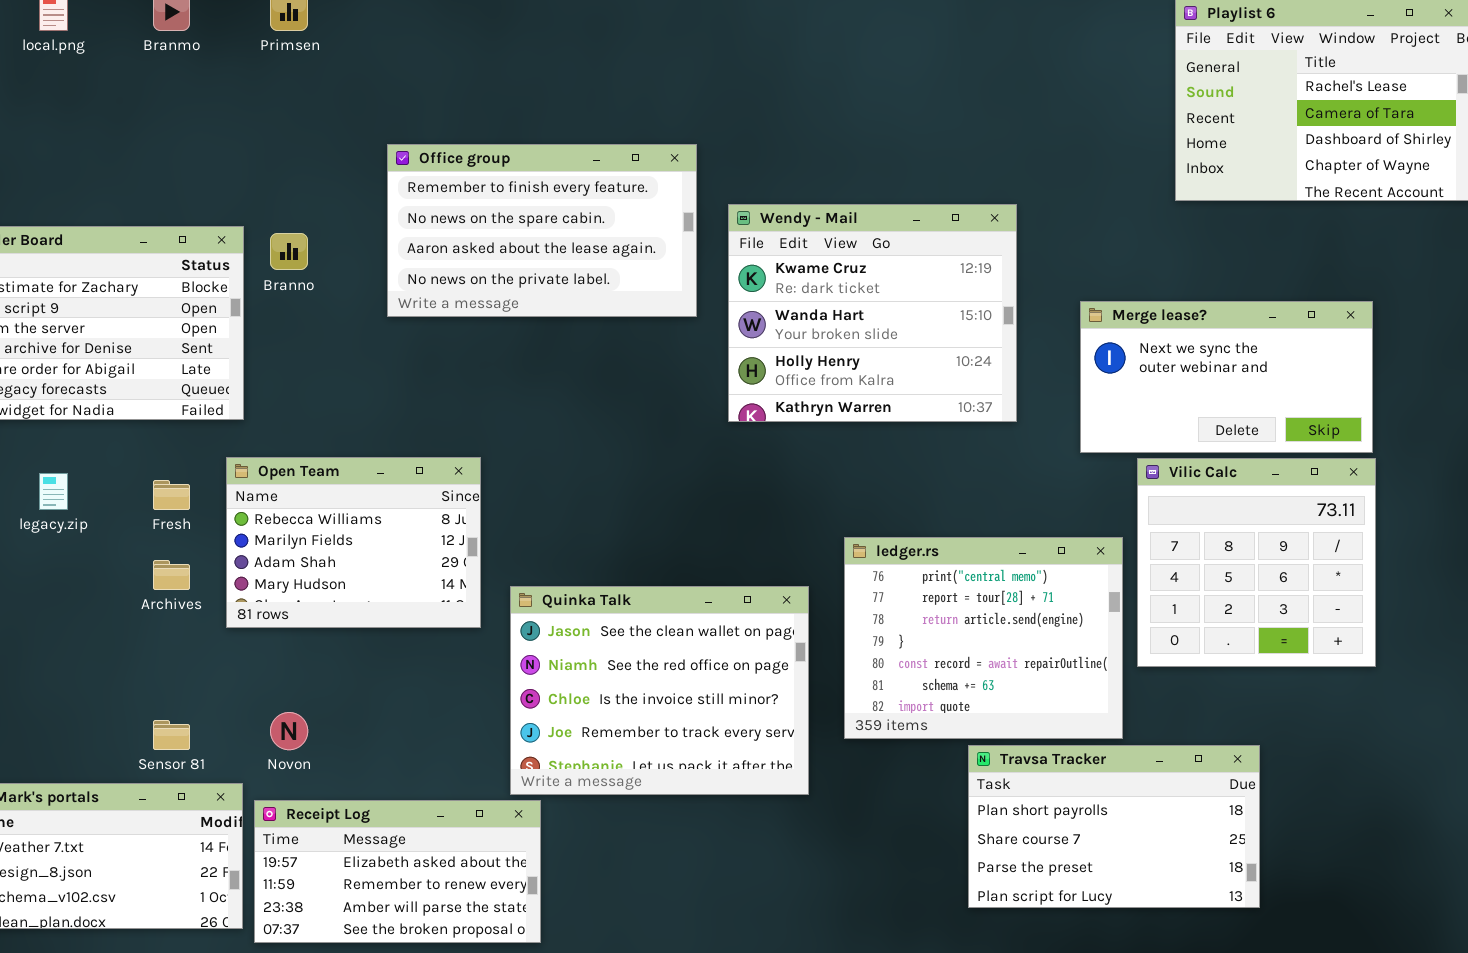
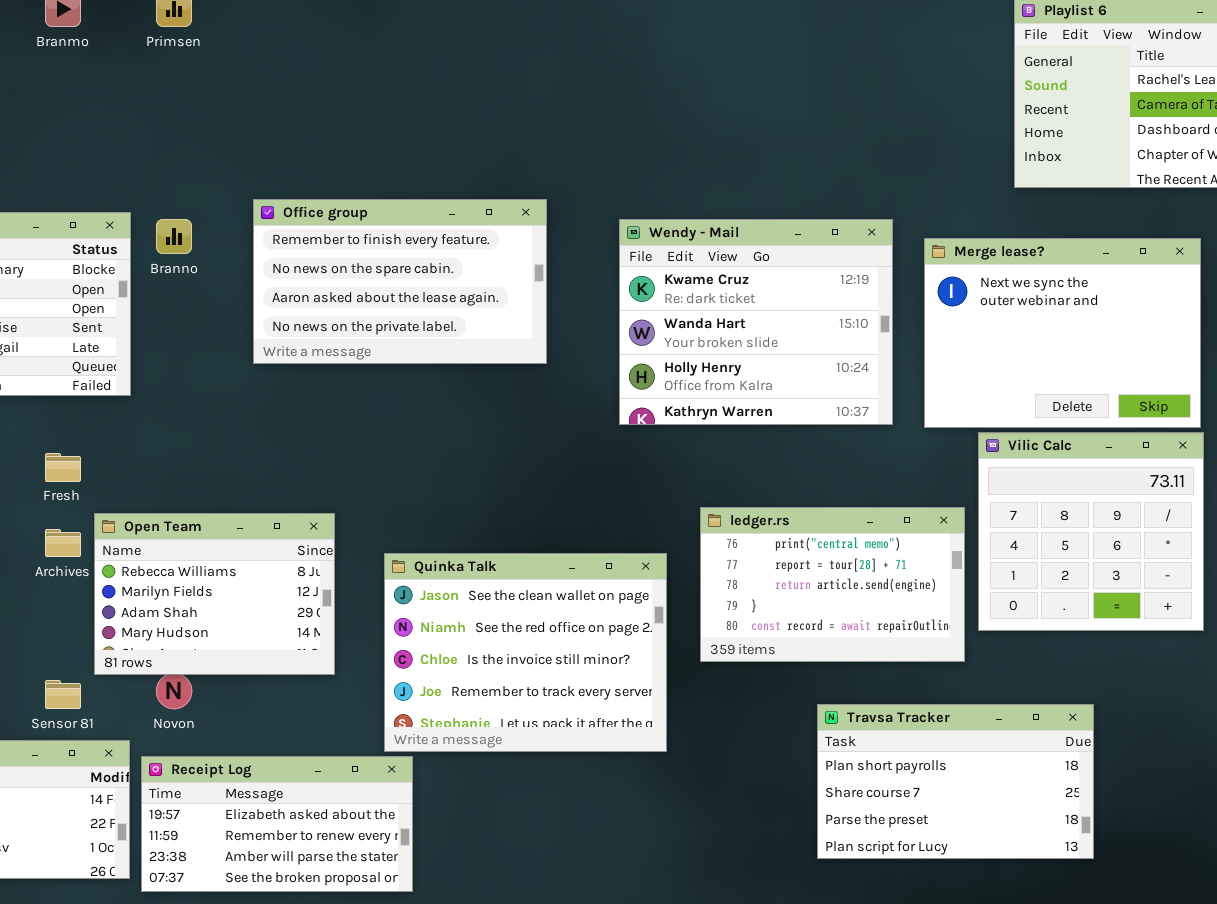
Office group: [387,144,697,317] -> [253,199,547,364], moved
Wendy - Mail: [728,204,1017,422] -> [619,219,893,425], moved
Merge lease?: [1080,301,1373,453] -> [924,238,1201,428], resized
Open Team: [226,457,481,628] -> [94,513,335,675], moved
ledger.rs: [844,537,1123,739] -> [700,507,965,662], resized

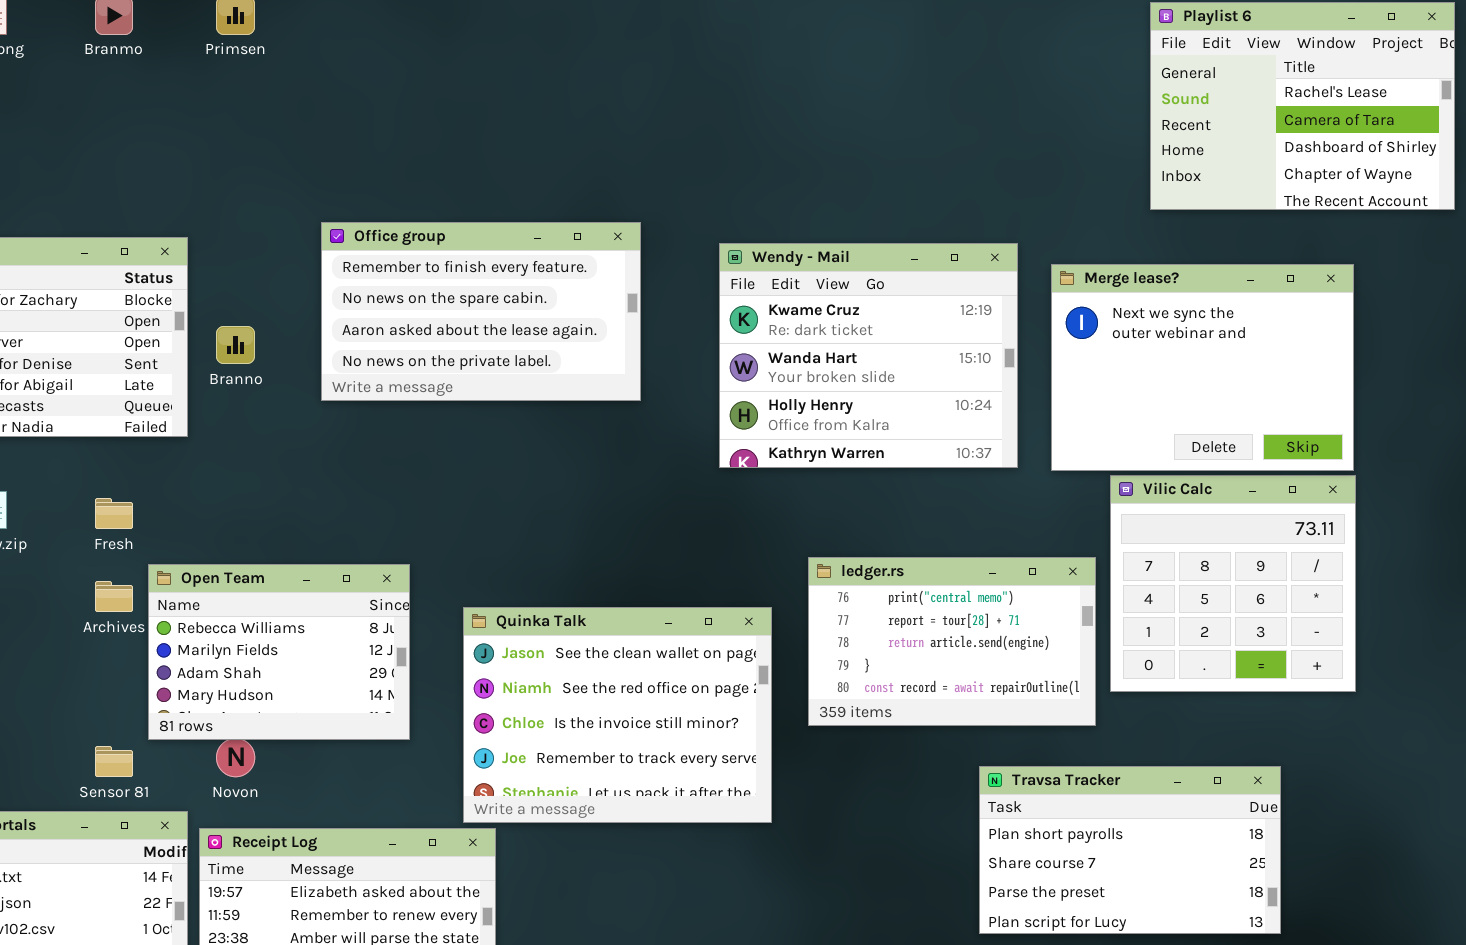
Branno: [156,219,192,254] -> [216,326,255,364], moved
Travsa Tracker: [817,704,1094,859] -> [979,766,1281,934], moved

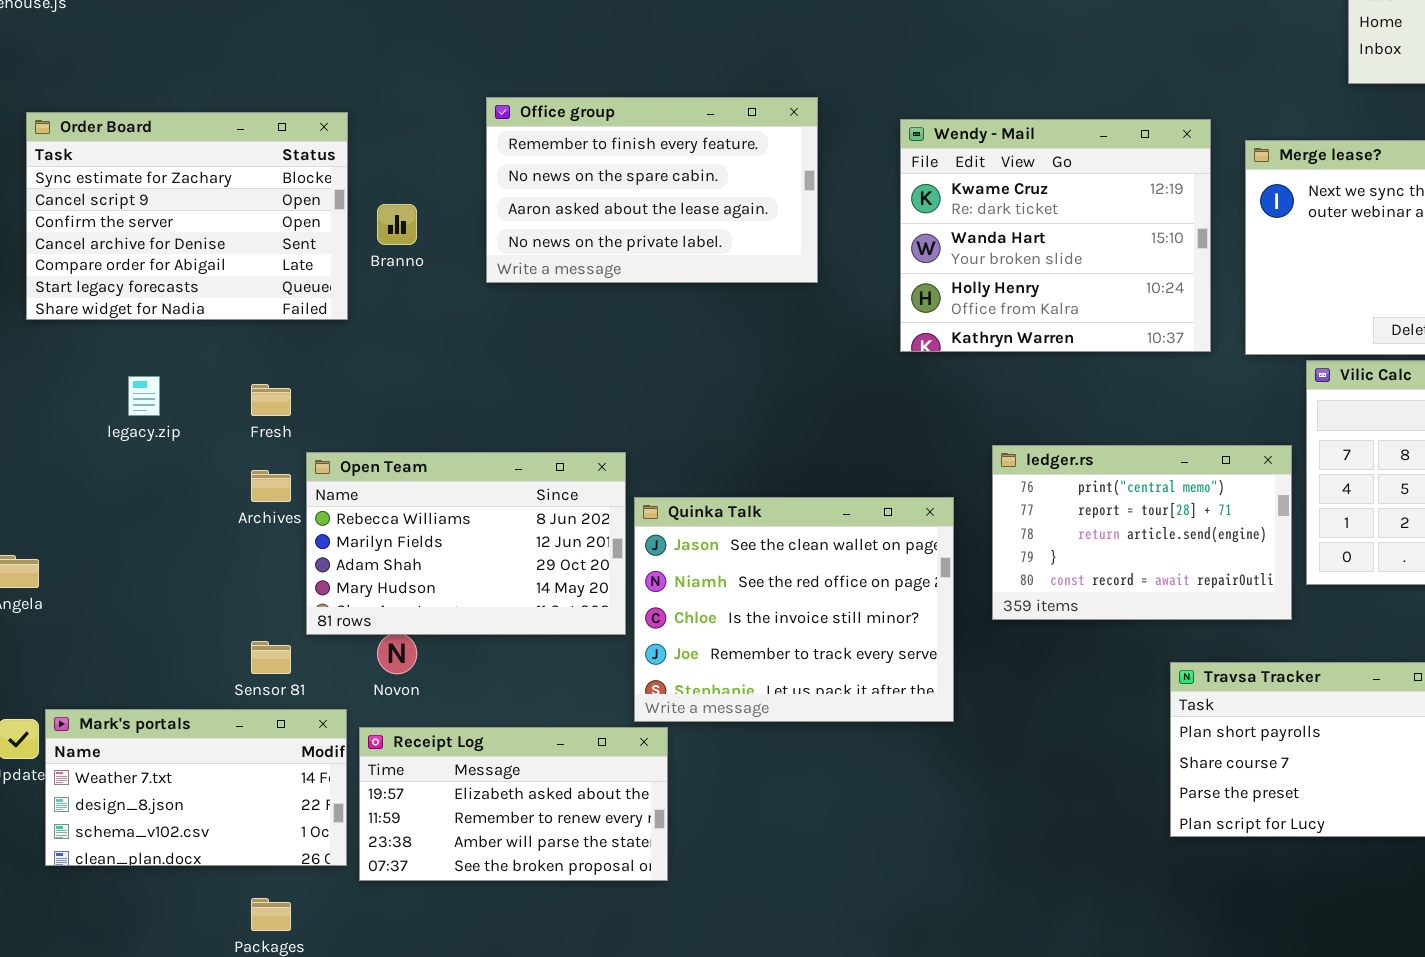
Open Team: [148,564,410,740] -> [306,452,626,635], resized

